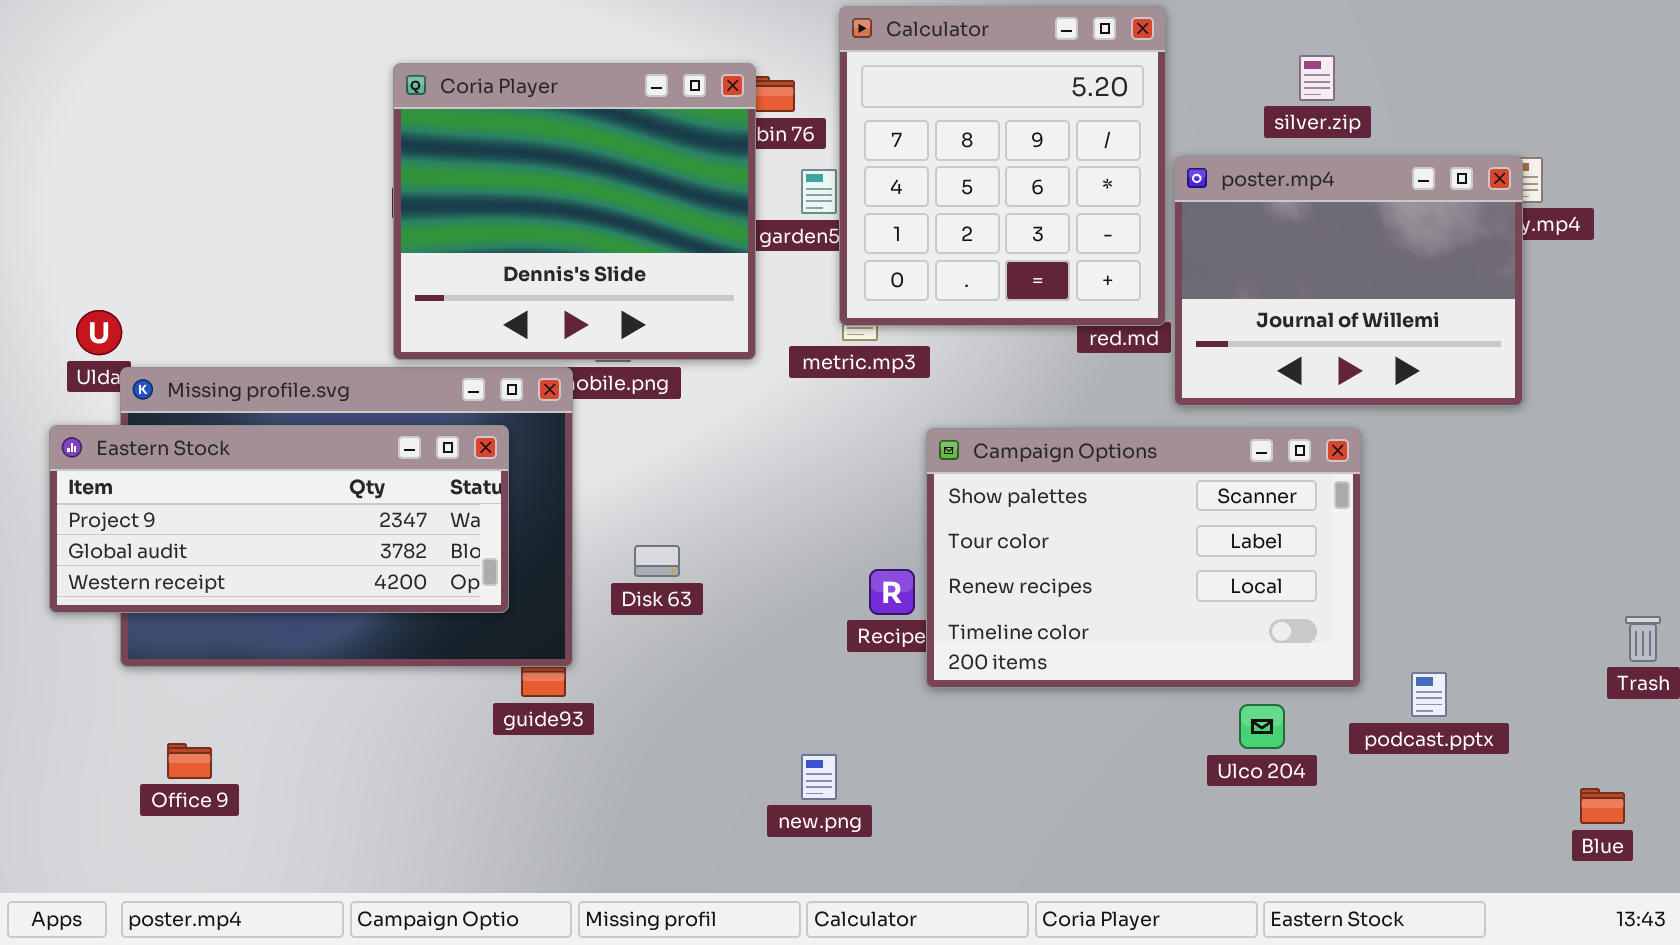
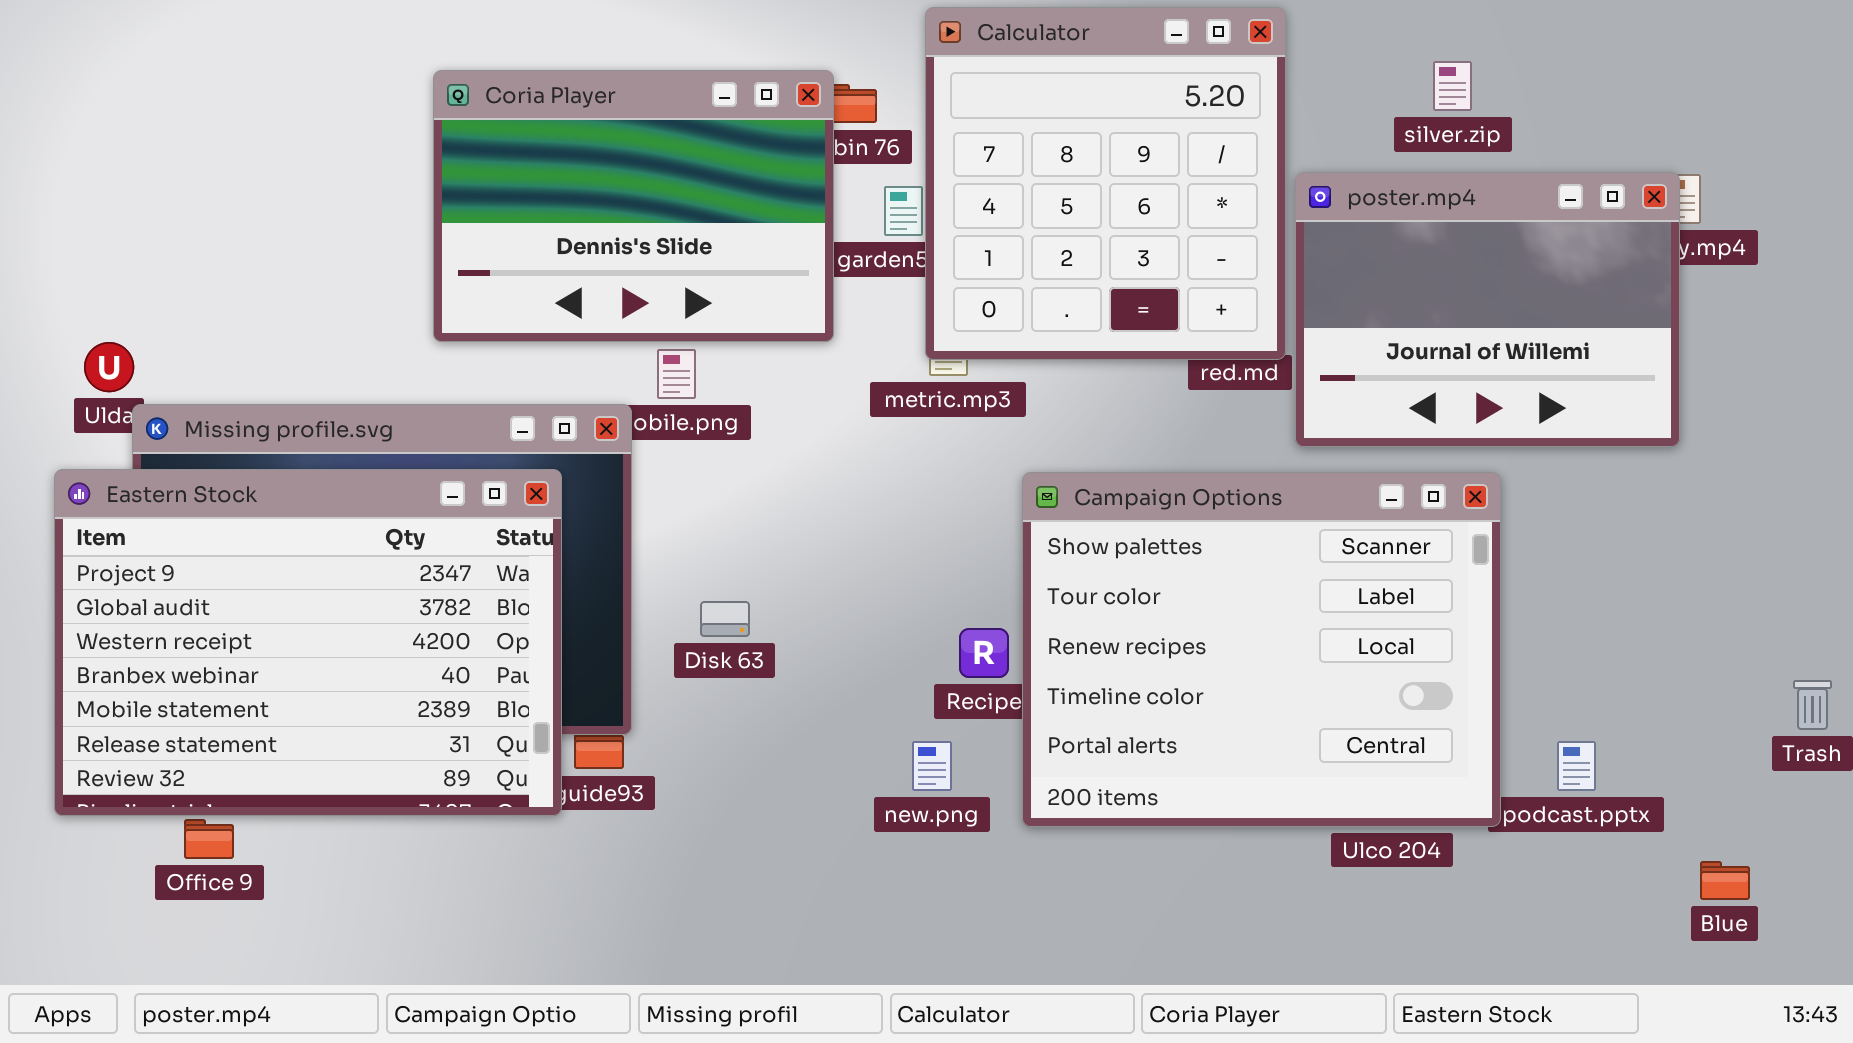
Coria Player: [393,63,756,360] -> [433,70,834,342], resized
Eastern Stock: [49,425,509,613] -> [54,469,562,816], resized
Campaign Options: [926,428,1361,688] -> [1022,472,1501,827], resized
new.png: [801,754,837,800] -> [912,741,952,791], moved
Blue: [1580,788,1625,824] -> [1700,861,1750,900], moved

